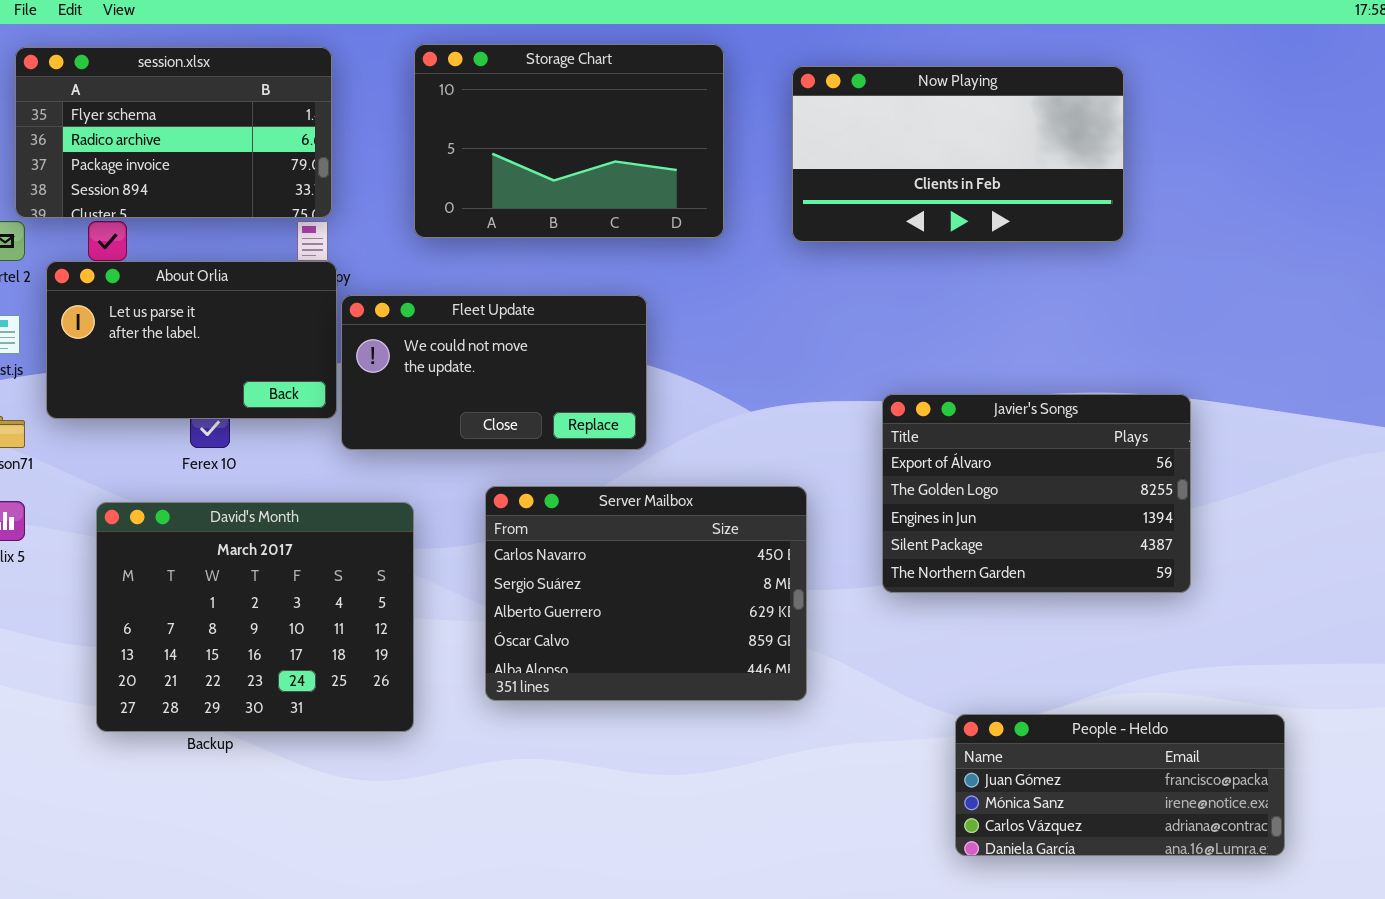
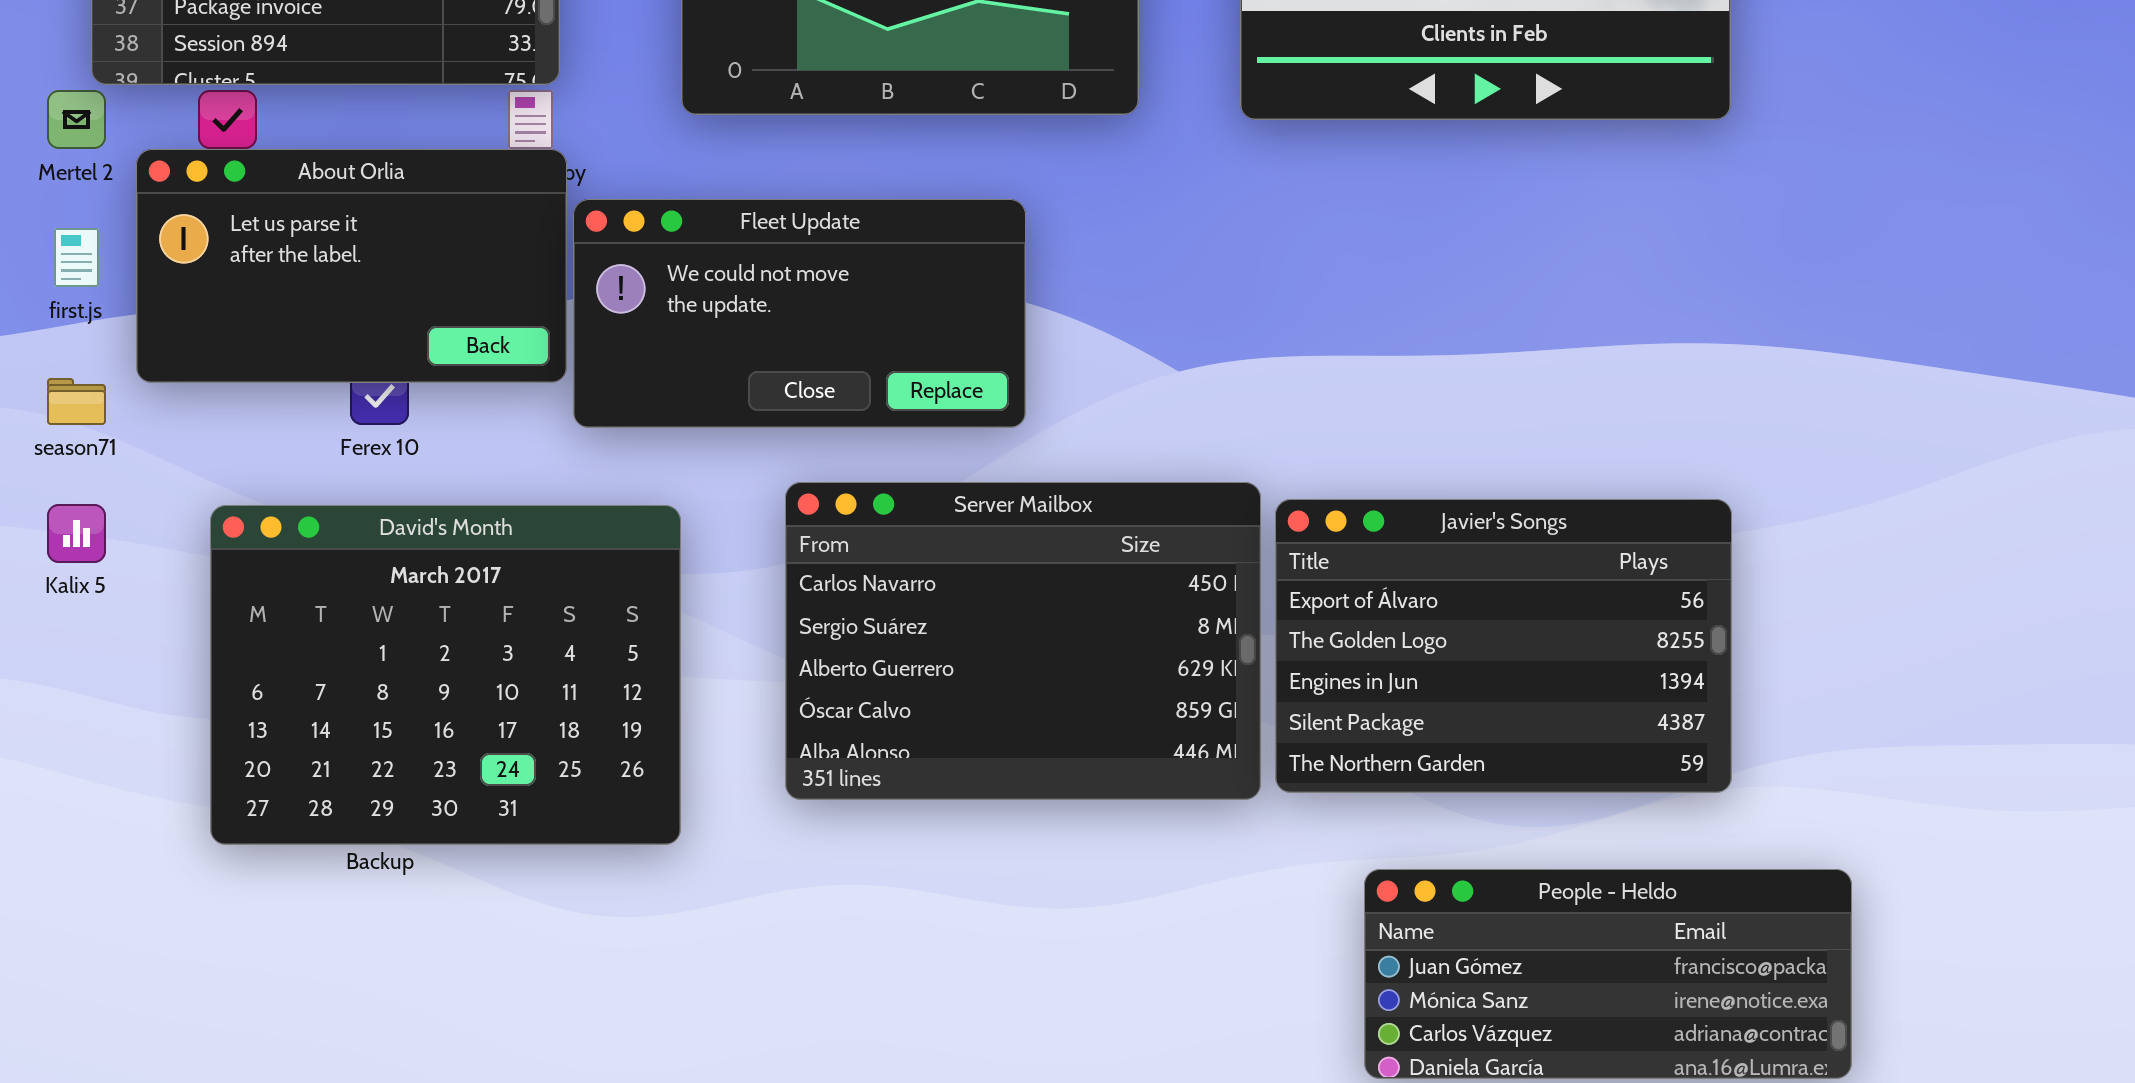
Javier's Songs: [882,394,1191,593] -> [1275,499,1732,793], moved
People - Heldo: [955,714,1285,856] -> [1364,869,1852,1079], moved

